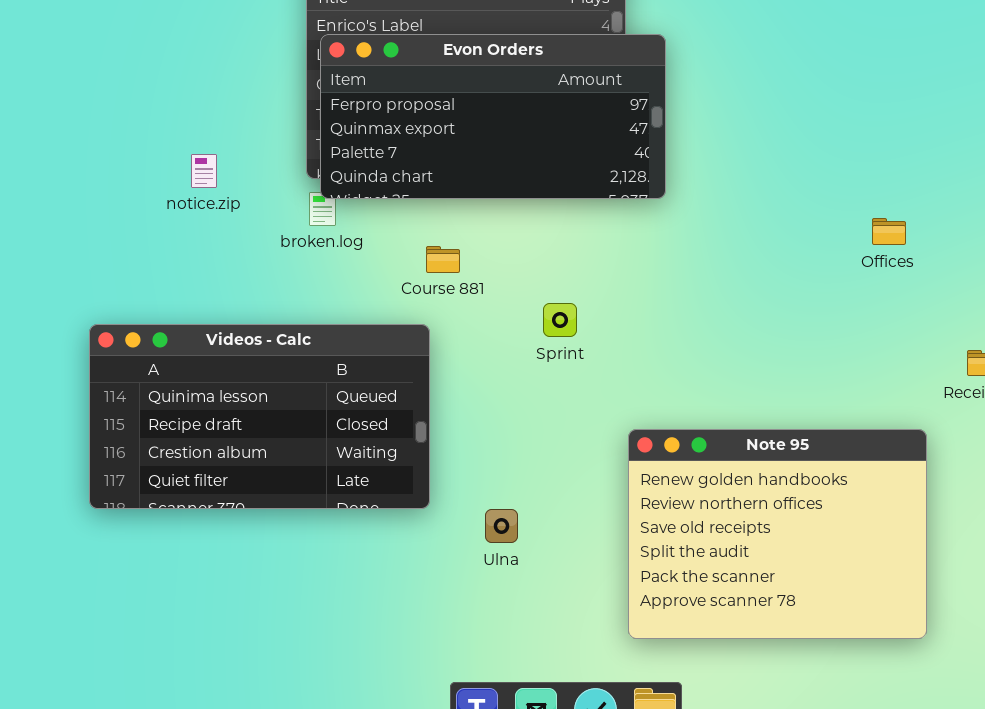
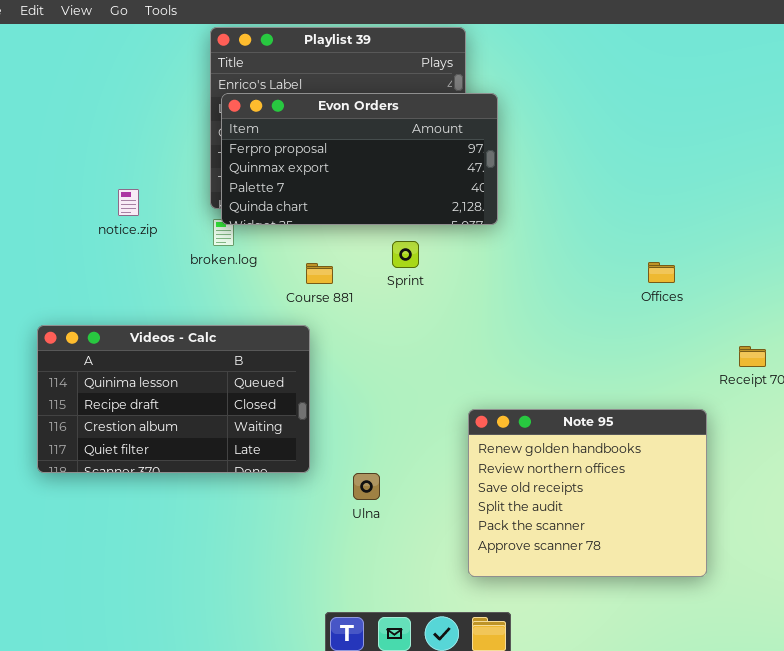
Offices: [872,218,906,245] -> [648,262,675,283], moved
Sprint: [543,303,577,337] -> [392,241,419,268], moved

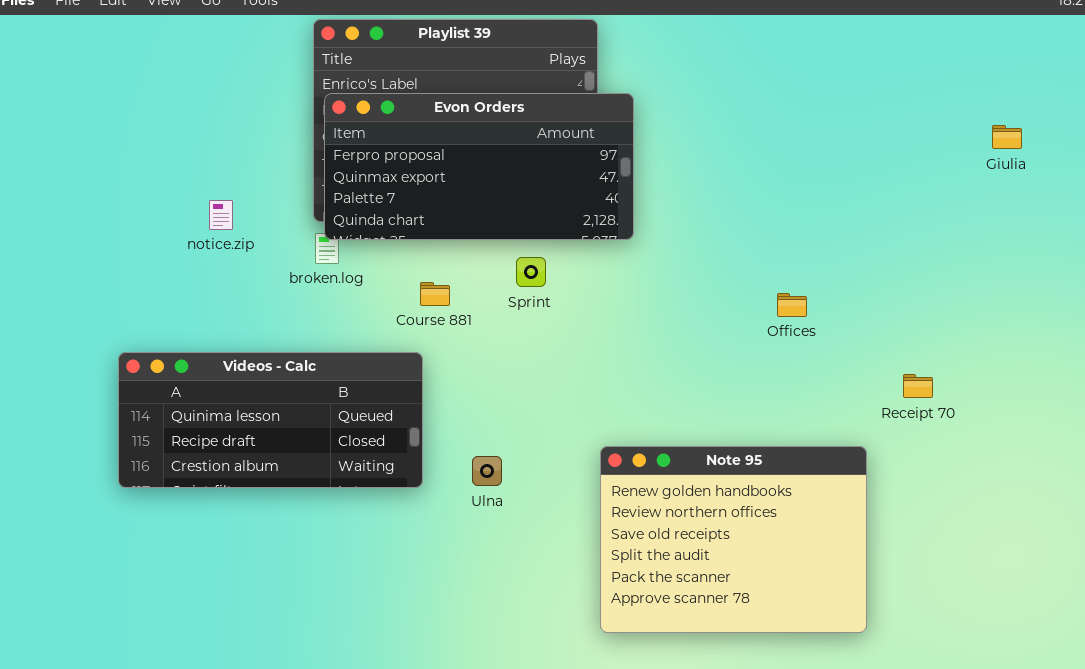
Offices: [648,262,675,283] -> [777,293,807,317], moved
Videos - Calc: [37,325,310,473] -> [118,352,423,488], resized
Ulna: [353,473,380,500] -> [472,456,502,486], moved

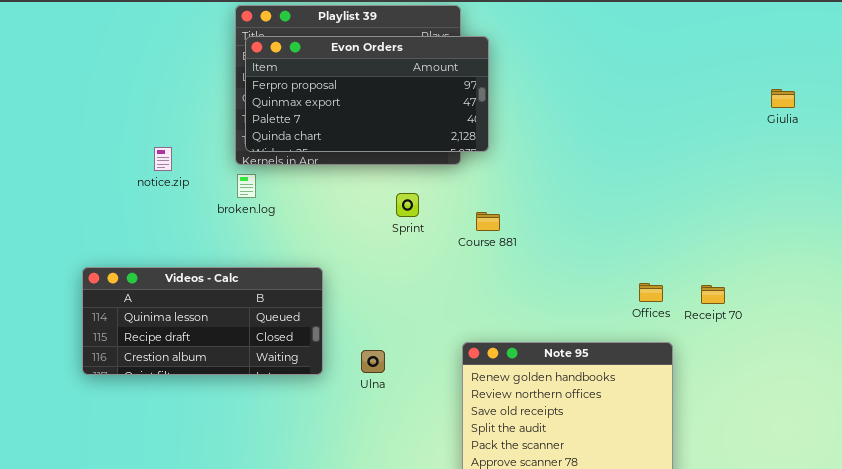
Evon Orders: [324,93,634,240] -> [245,36,489,152], moved
Course 881: [420,282,450,306] -> [476,212,500,231], moved
Offices: [777,293,807,317] -> [639,283,663,302], moved

